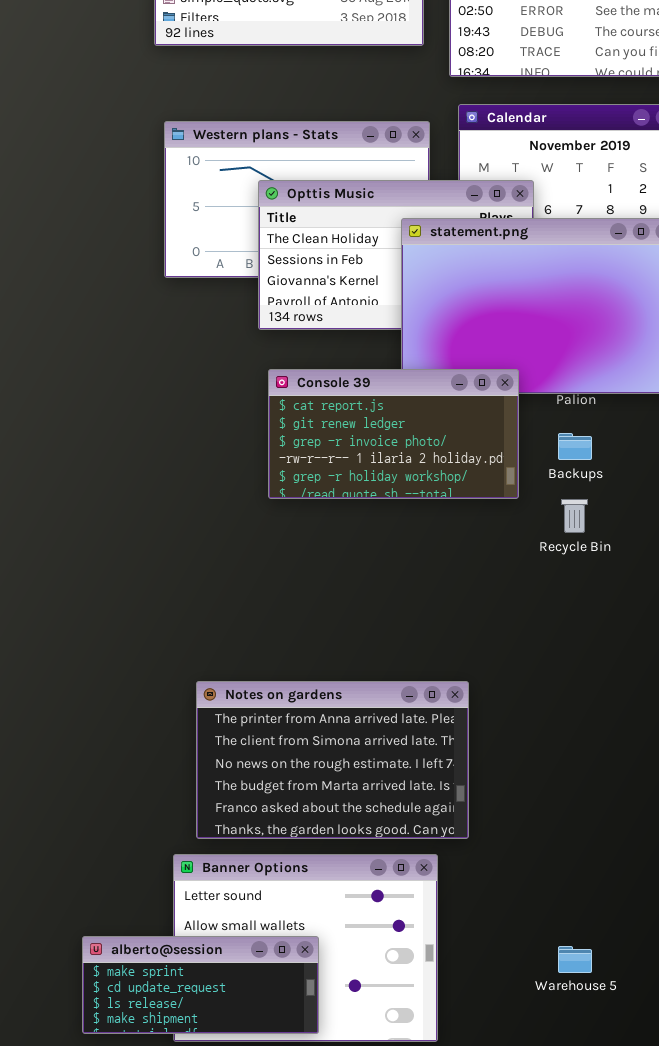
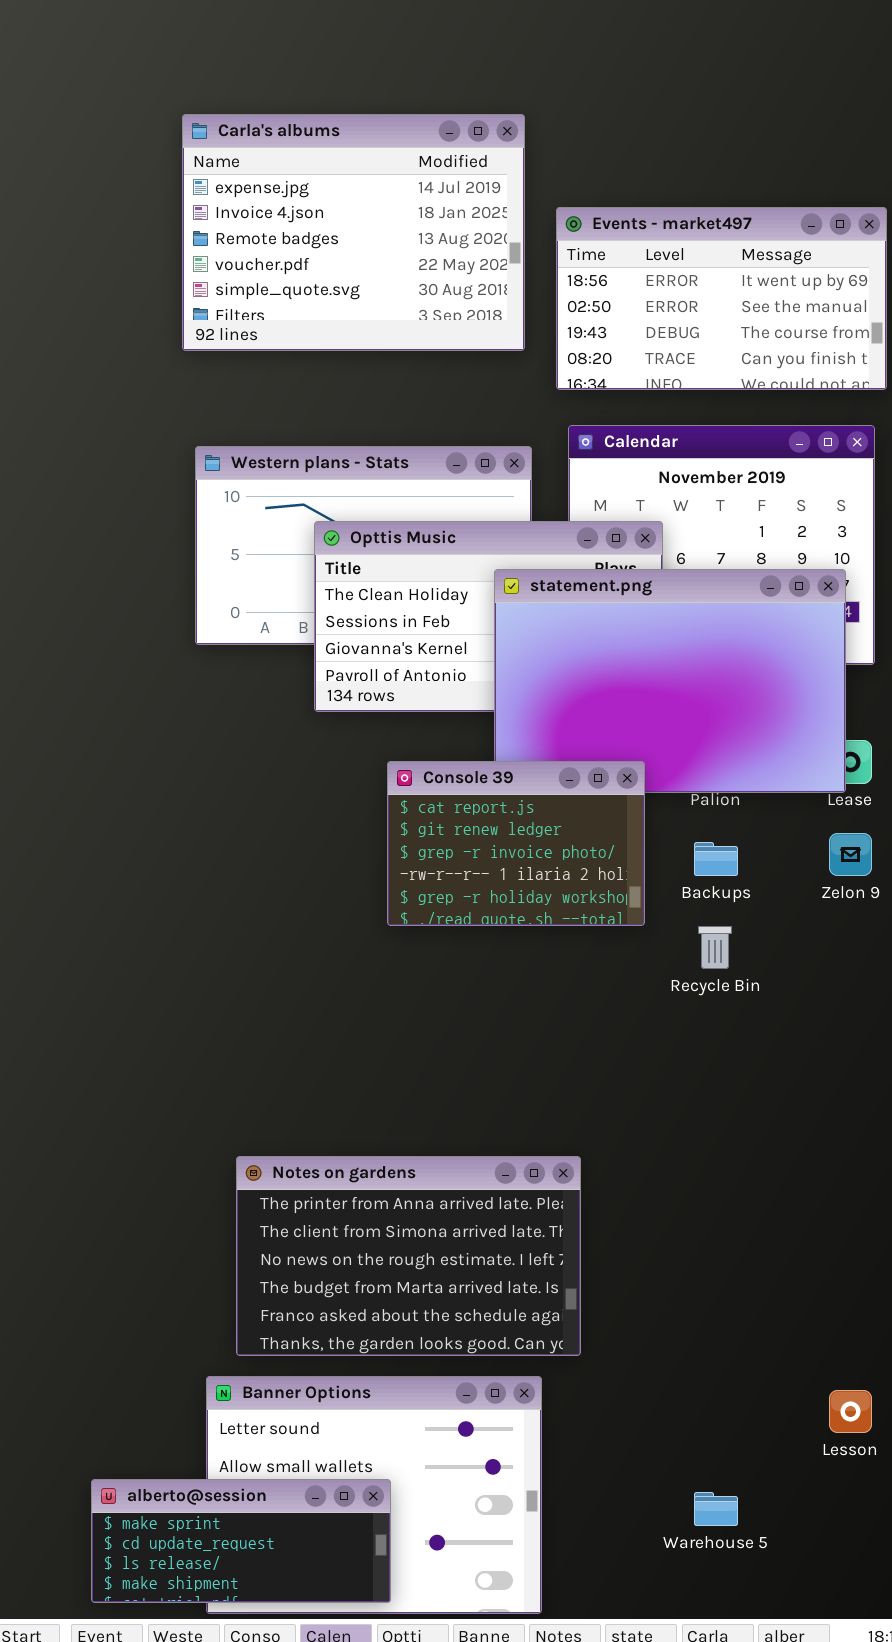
Console 39: [268,369,519,499] -> [387,761,645,926], resized

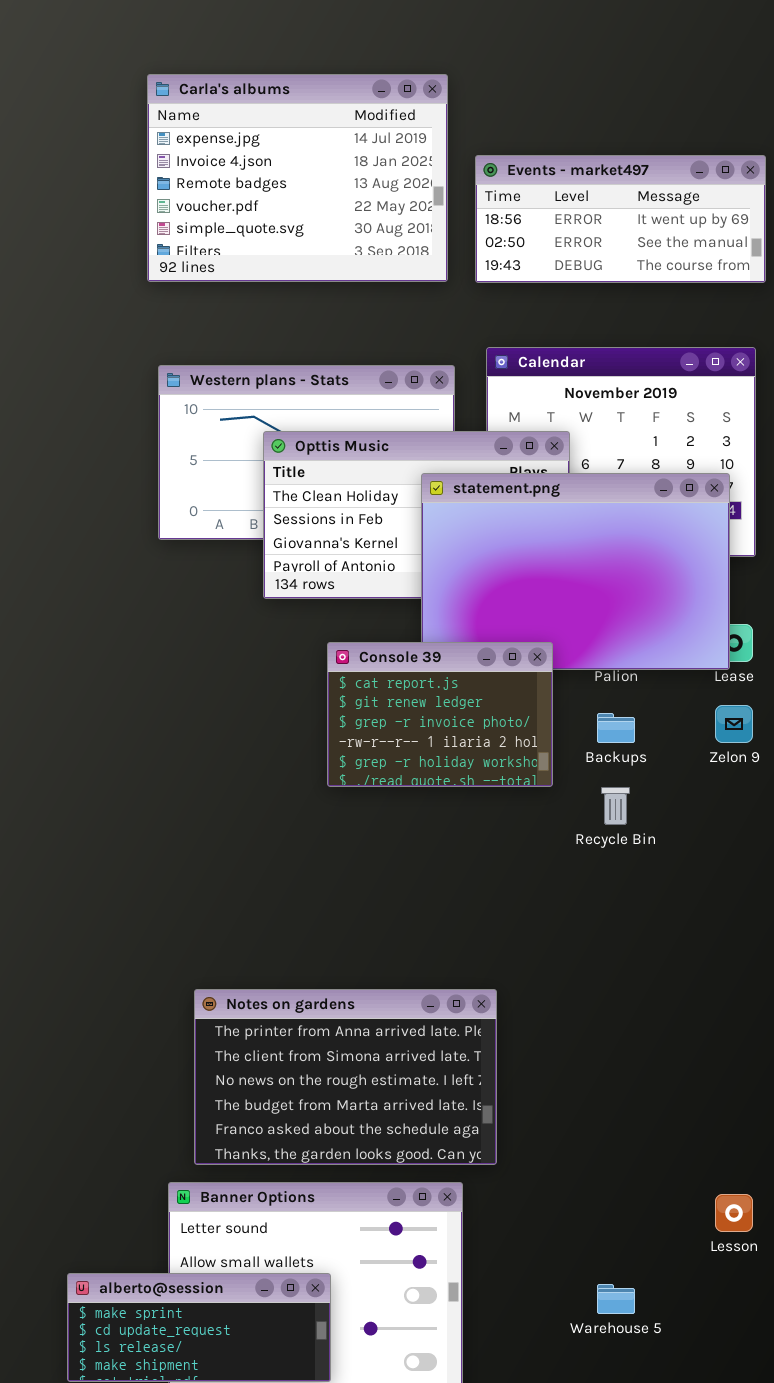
Events - market497: [556,207,887,390] -> [475,155,766,283], resized

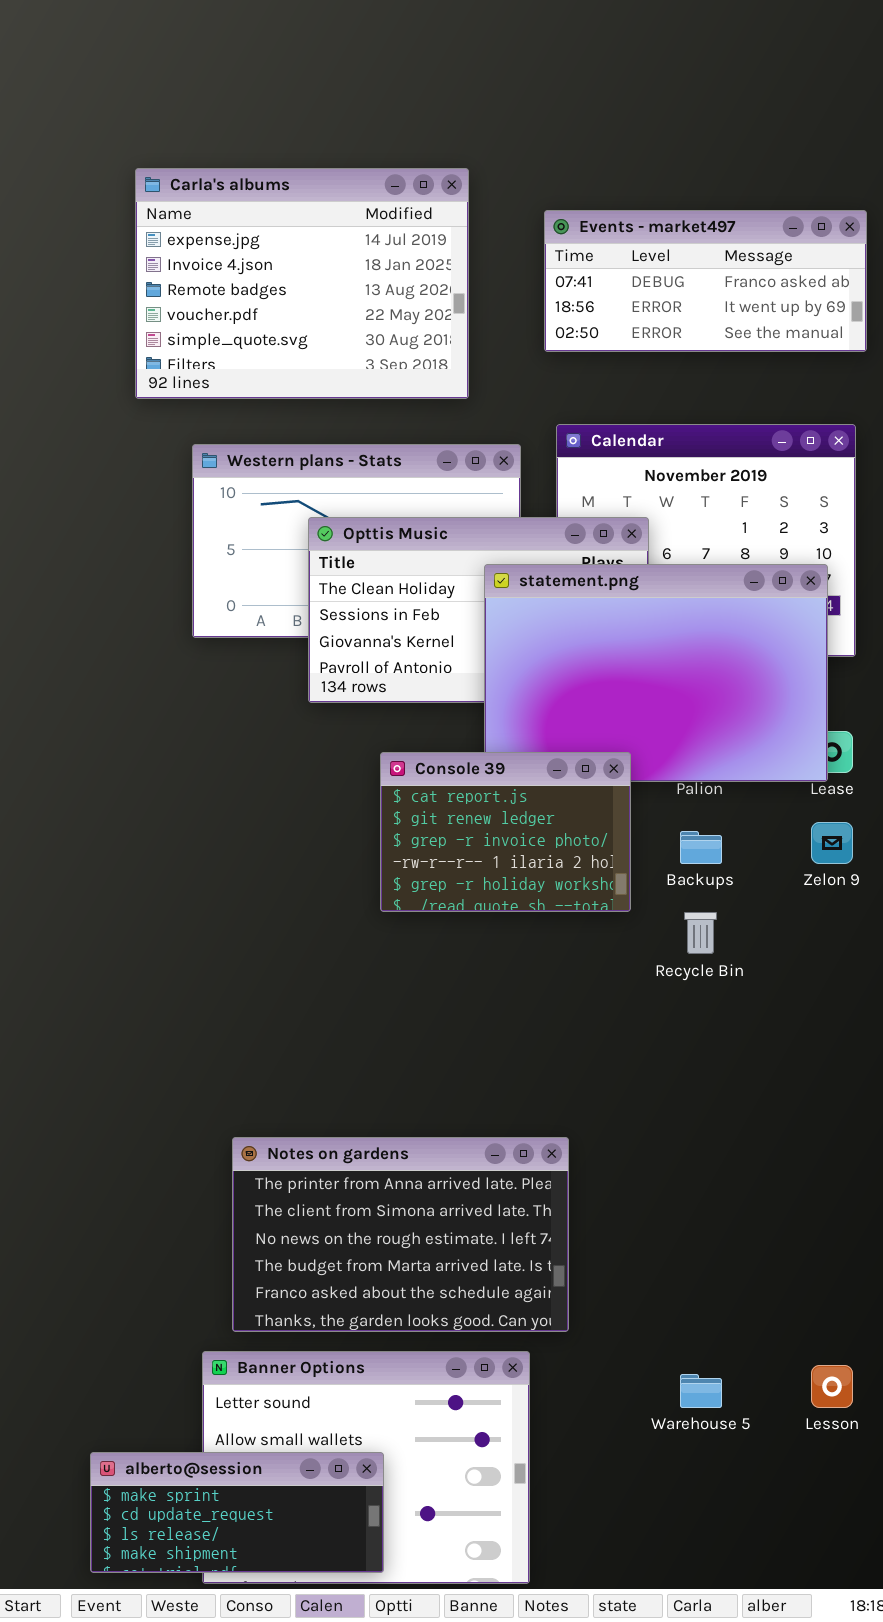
Carla's albums: [147,74,448,282] -> [135,168,469,399], moved
Events - market497: [475,155,766,283] -> [544,210,867,352], scrolled up 1 row
Warehouse 5: [597,1284,635,1314] -> [680,1374,722,1408], moved

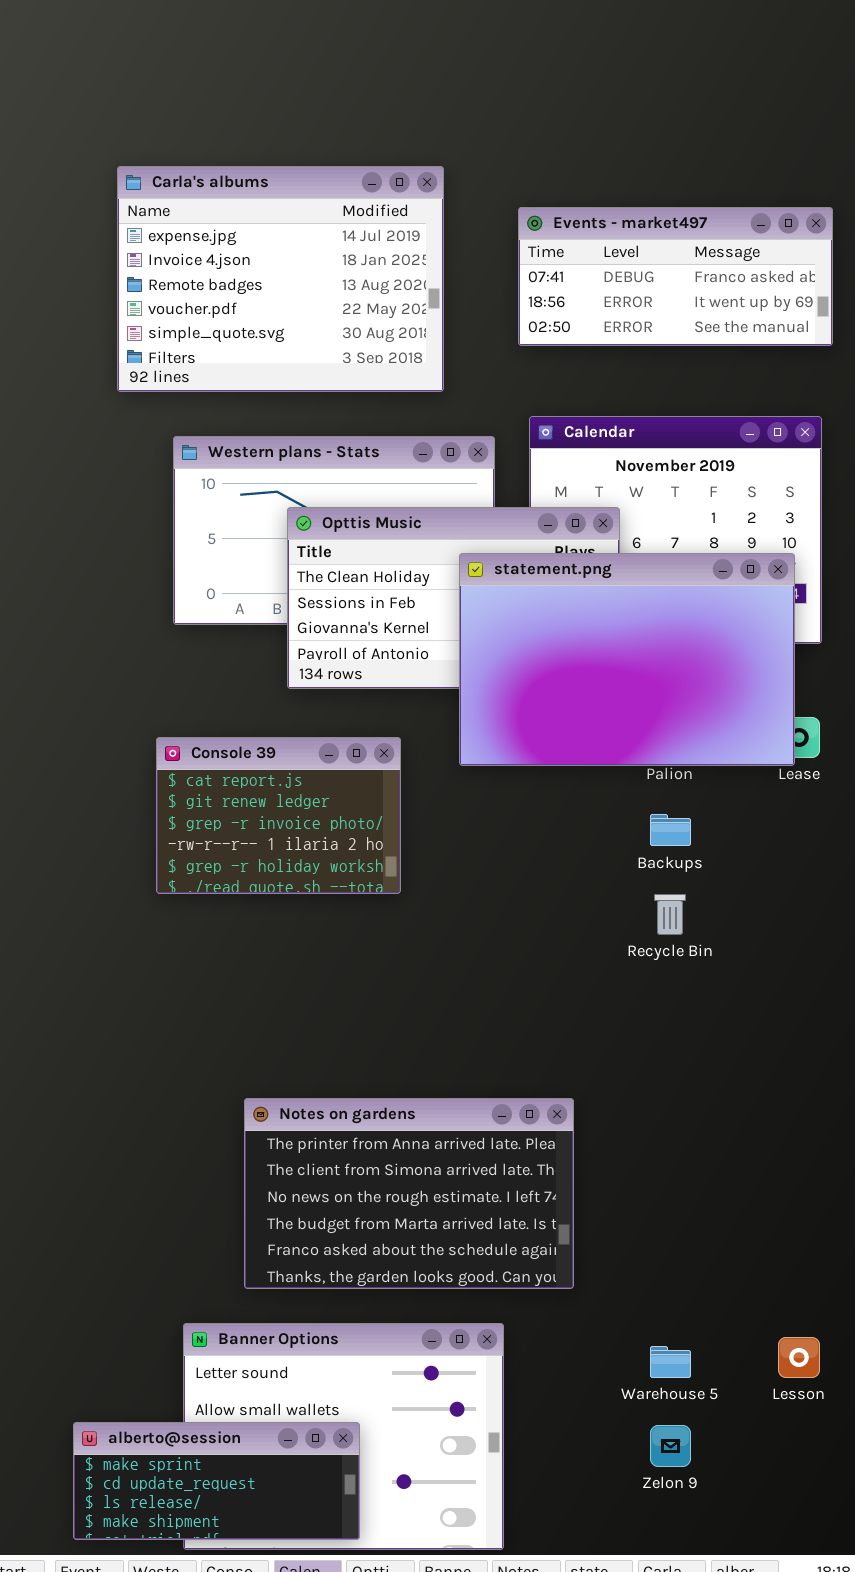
Console 39: [380,752,631,912] -> [156,737,401,894], moved
Zelon 9: [811,822,853,864] -> [650,1425,691,1467], moved
Notes on gardens: [232,1137,569,1332] -> [244,1098,574,1289], moved

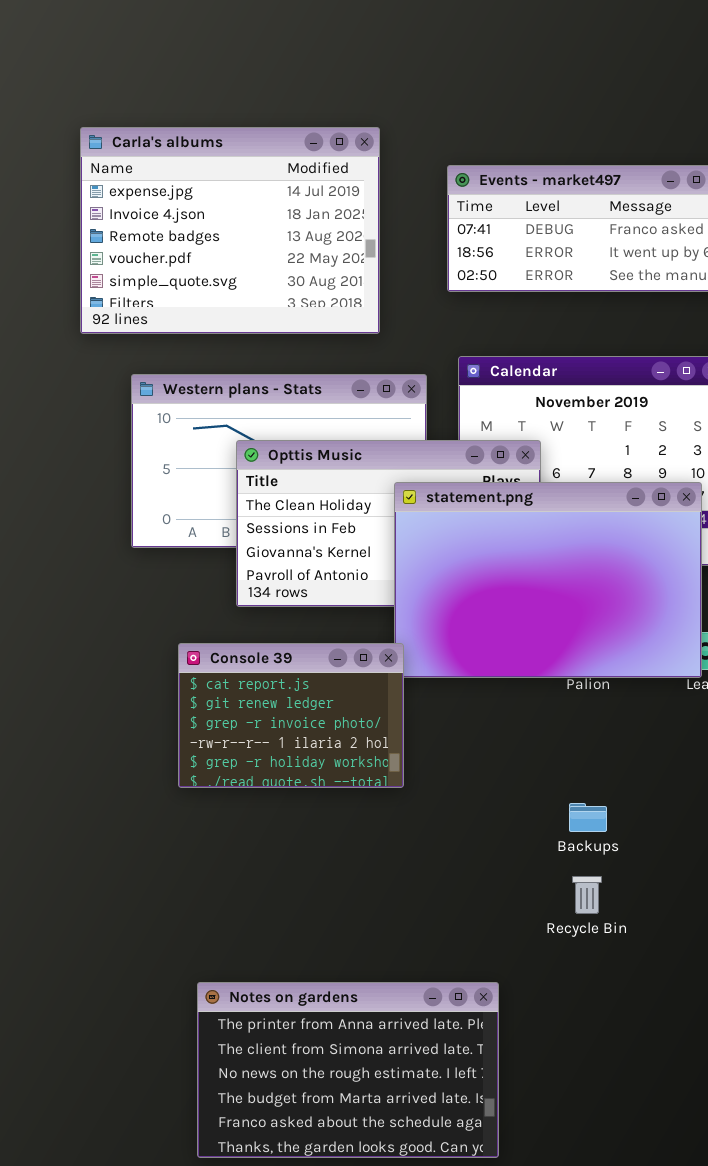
Console 39: [156,737,401,894] -> [178,643,404,788], moved
Backups: [650,814,691,846] -> [569,803,607,832], moved
Recycle Bin: [654,894,686,935] -> [572,876,602,914], moved

